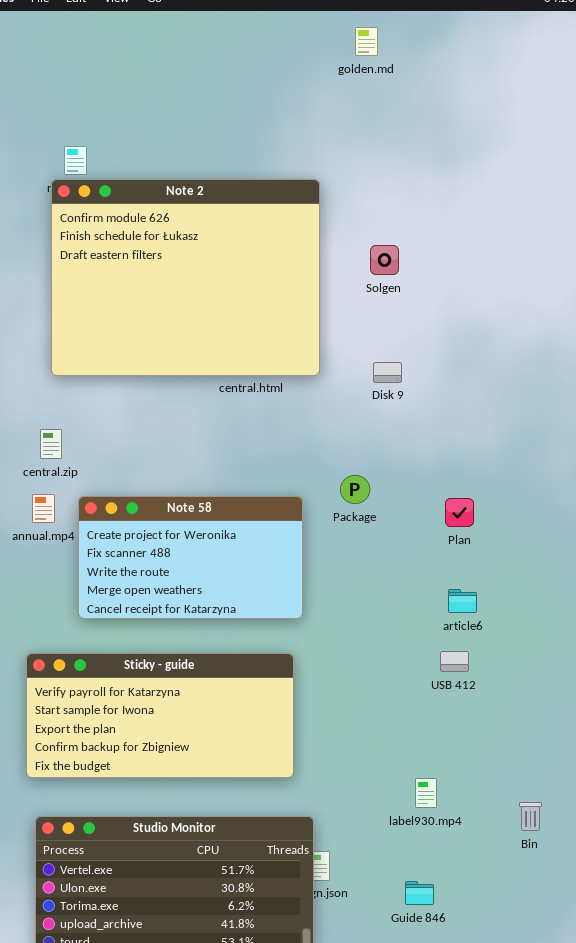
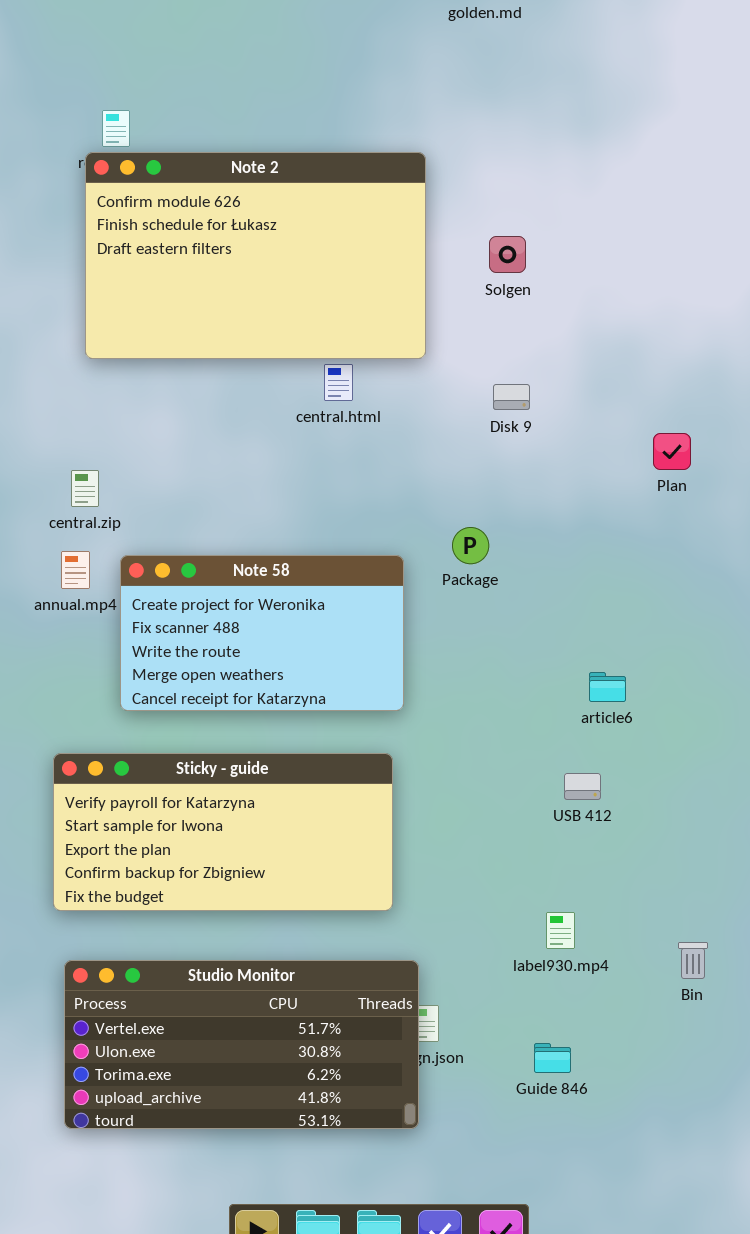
Note 2: [51,179,320,376] -> [85,152,426,359], resized
Plan: [445,498,474,527] -> [653,433,691,470], moved
USB 412: [440,651,469,672] -> [564,773,601,800], moved

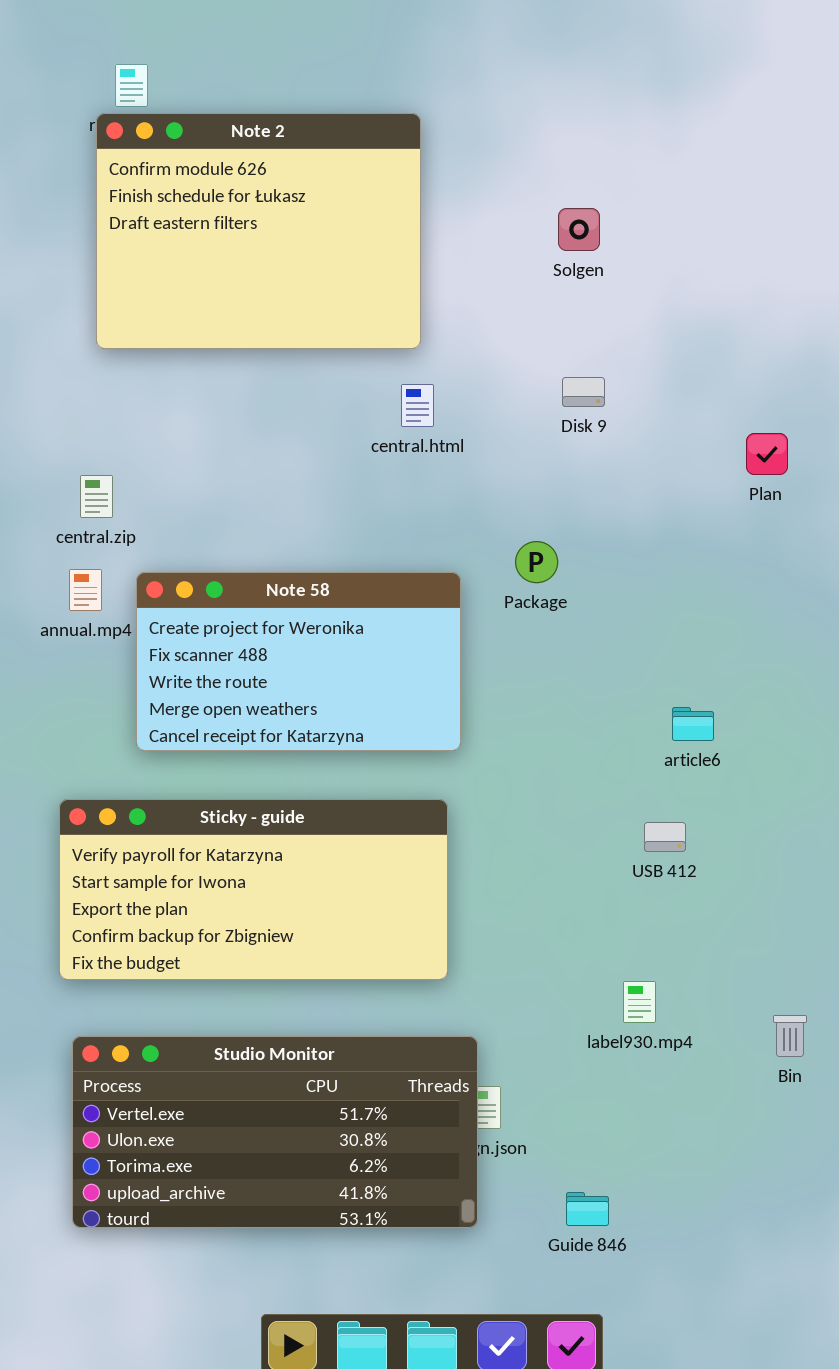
Note 2: [85,152,426,359] -> [96,113,421,349], resized
central.html: [324,364,353,401] -> [401,384,434,427], moved
Guide 846: [534,1043,571,1073] -> [566,1192,609,1226], moved

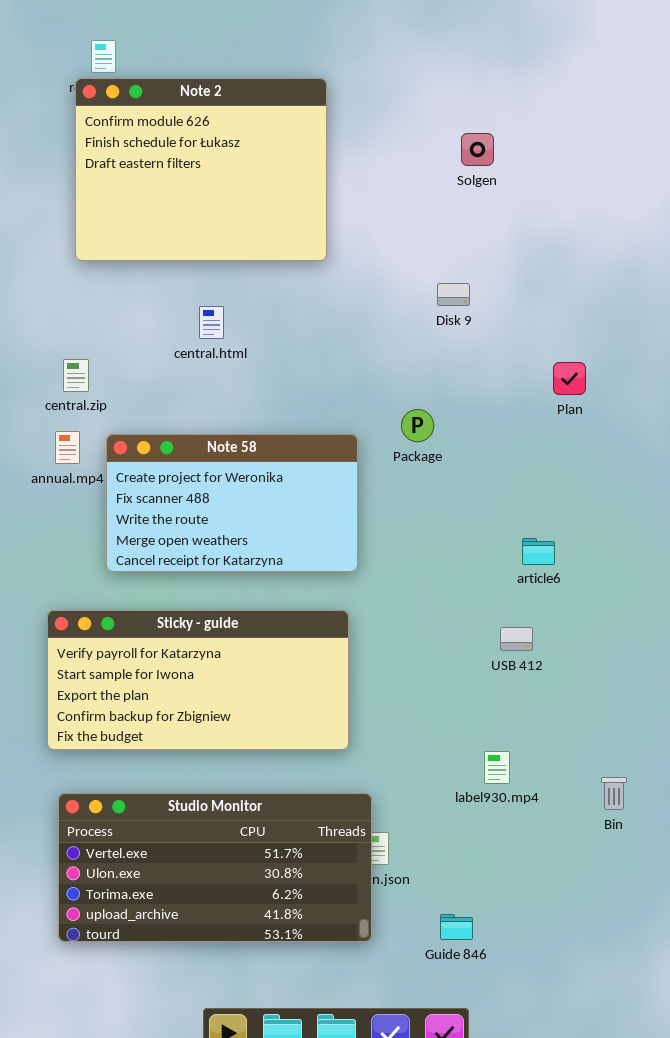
Solgen: [558,208,600,251] -> [461,133,494,166], moved
central.html: [401,384,434,427] -> [199,306,224,339], moved
Plan: [746,433,788,475] -> [553,362,586,395], moved

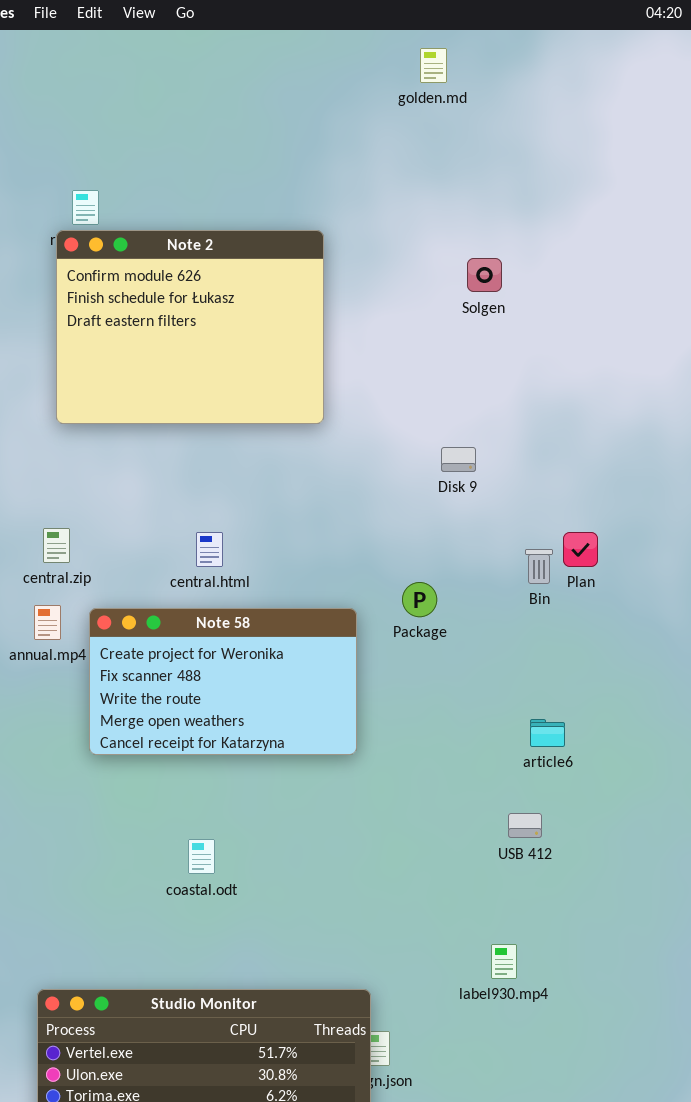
Solgen: [461,133,494,166] -> [467,258,502,292], moved
central.html: [199,306,224,339] -> [196,532,223,567], moved
Sticky - guide: [47,610,349,750] -> none, closed
Bin: [601,777,627,810] -> [525,549,553,584], moved

